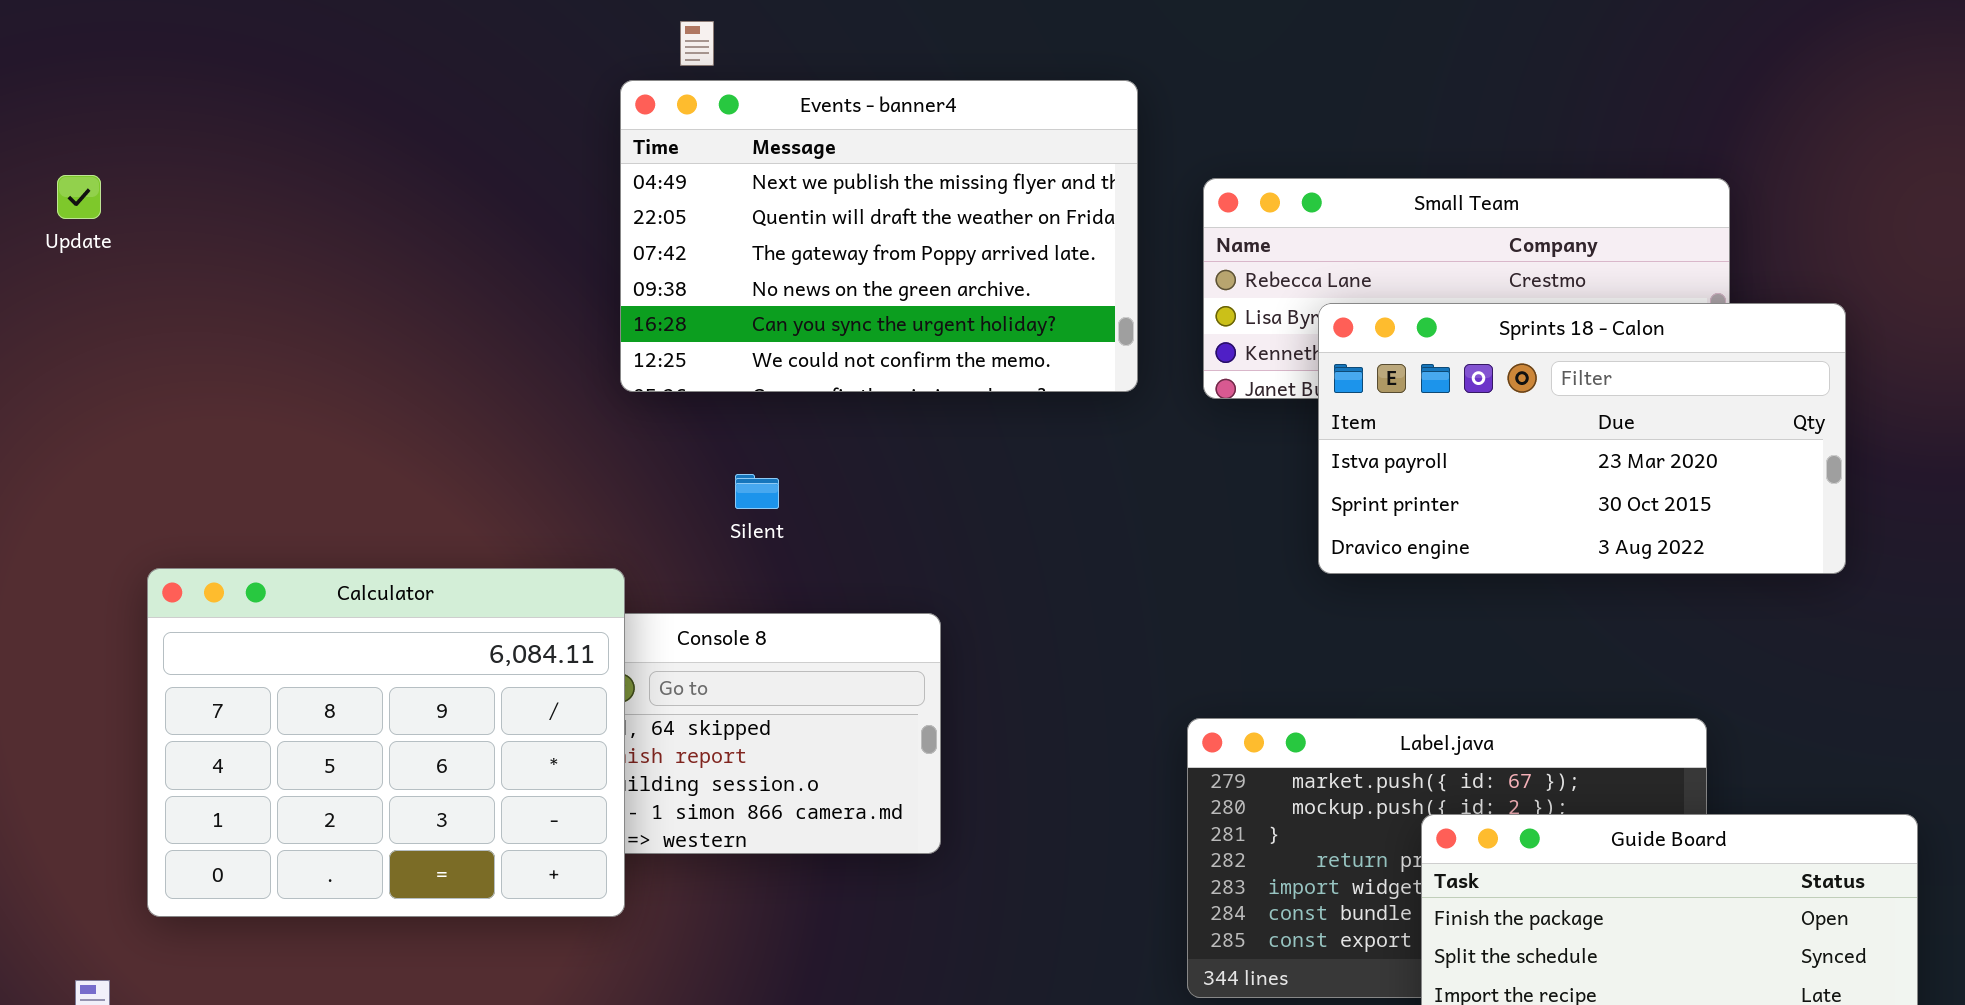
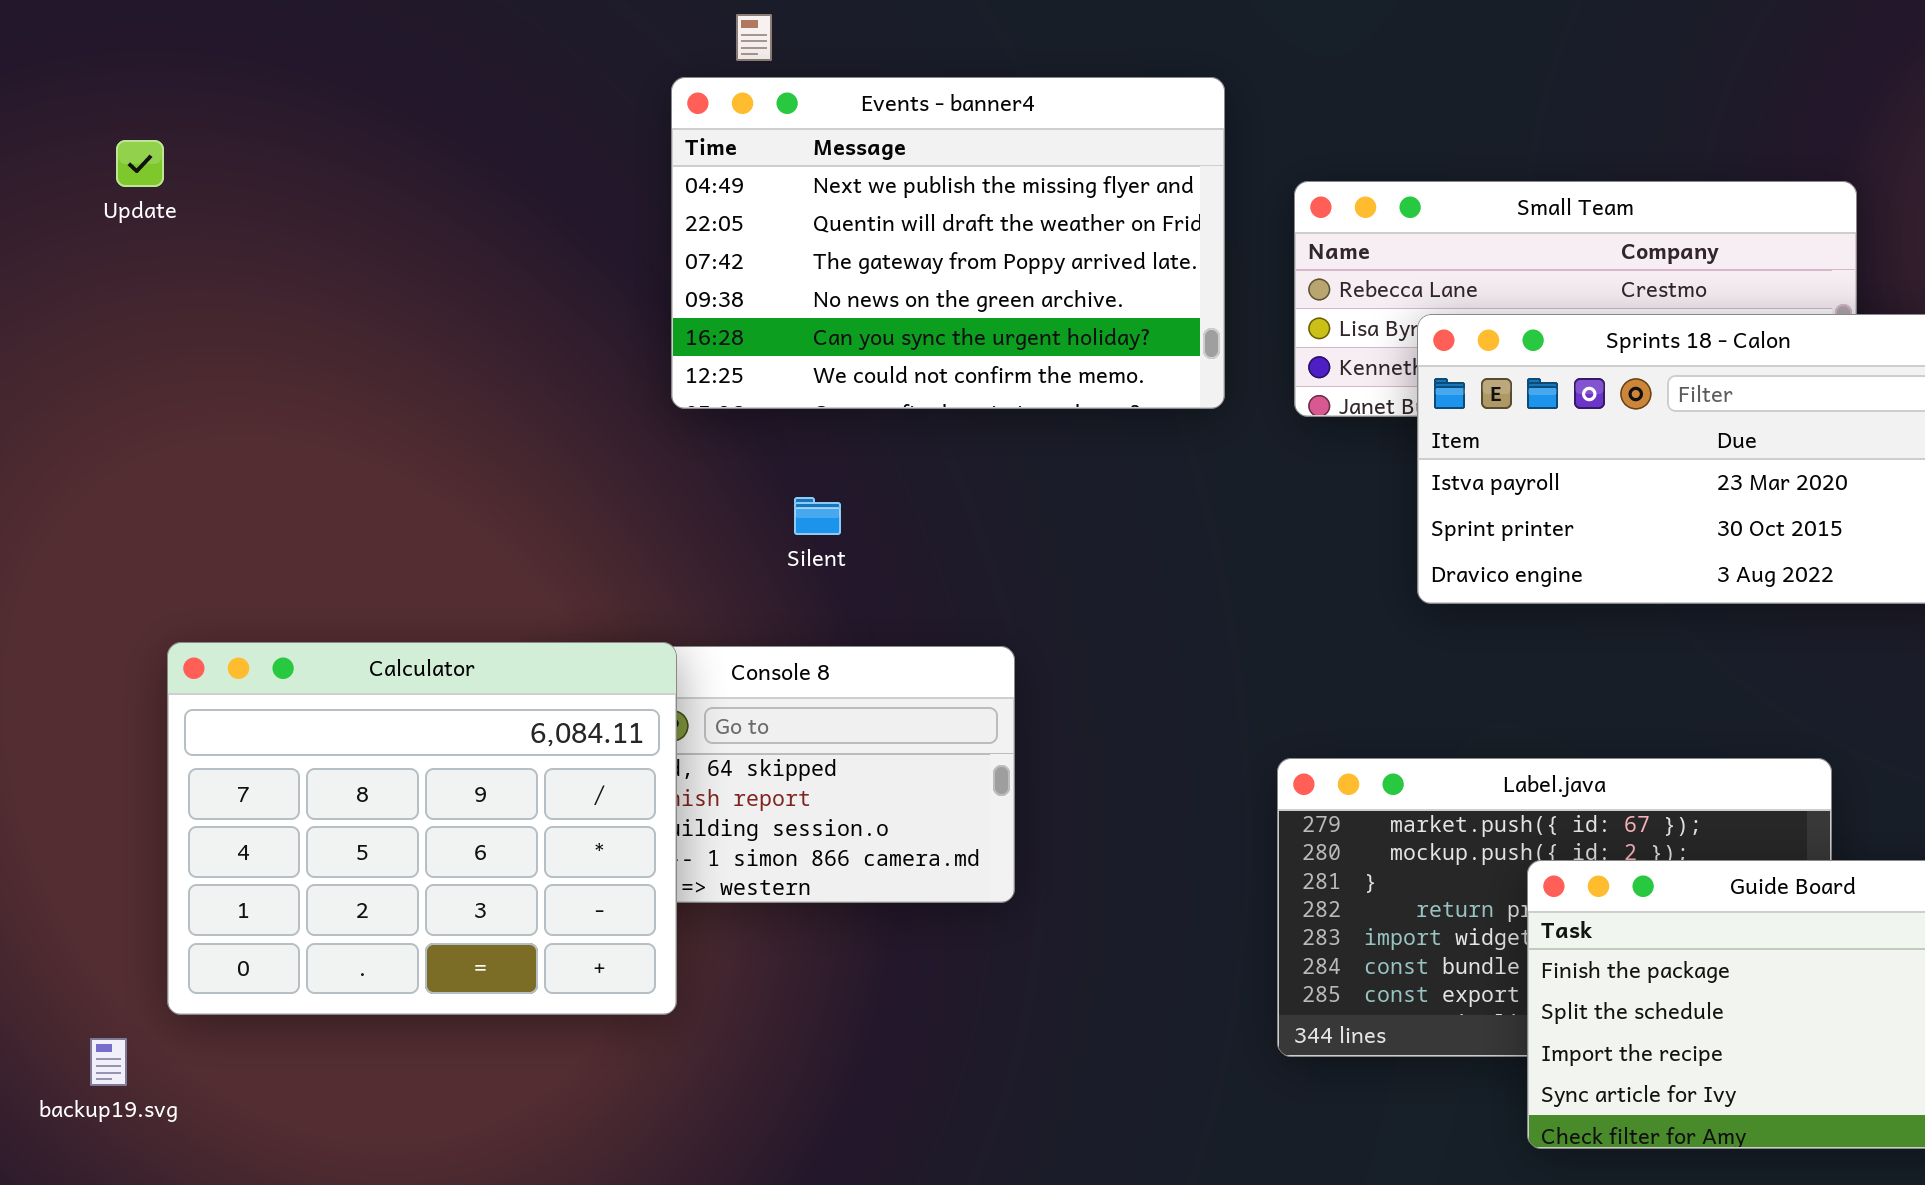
Update: [57,175,101,219] -> [116,140,164,187], moved
Calculator: [147,568,625,917] -> [167,642,677,1015], moved

